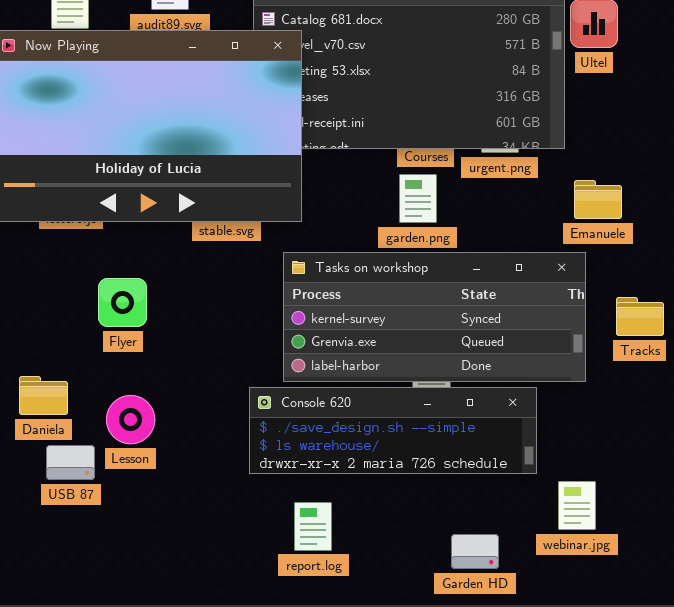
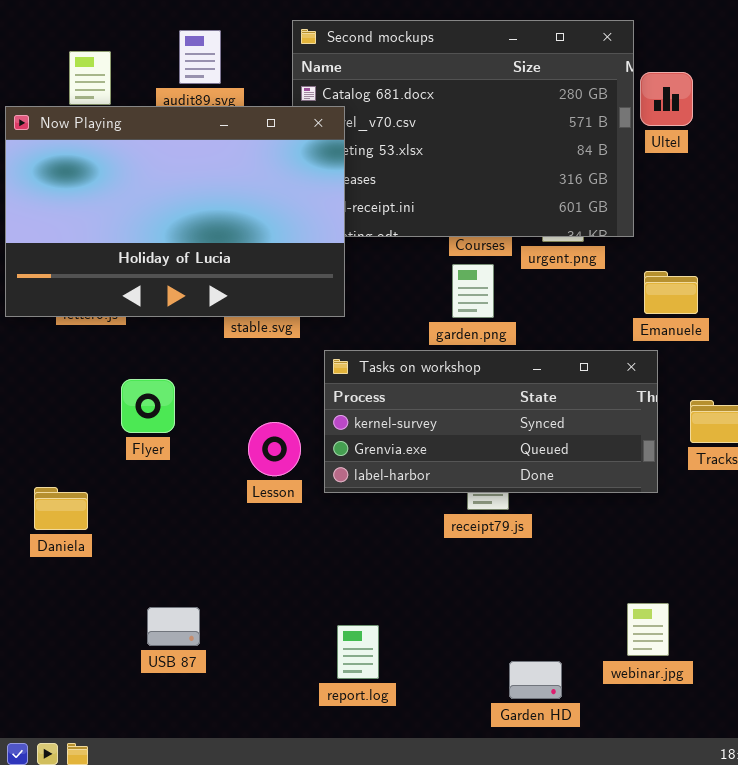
Console 620: [249,387,537,474] -> none, closed
Lesson: [106,395,155,444] -> [248,422,301,476], moved
USB 87: [46,445,95,480] -> [147,607,200,646], moved

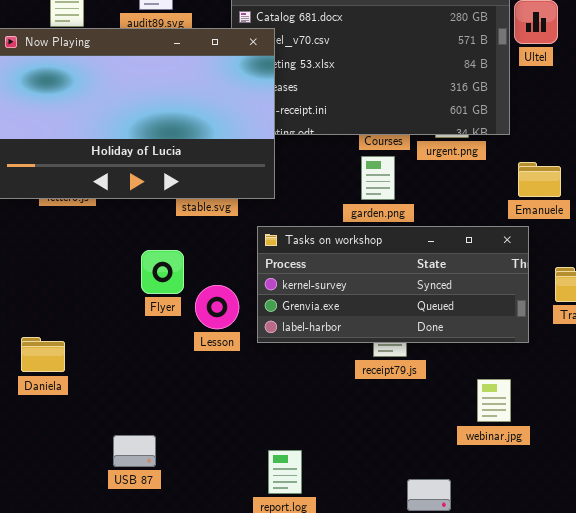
Flyer: [121,379,175,433] -> [141,250,184,294], moved
webinar.jpg: [627,603,669,656] -> [477,379,511,422], moved

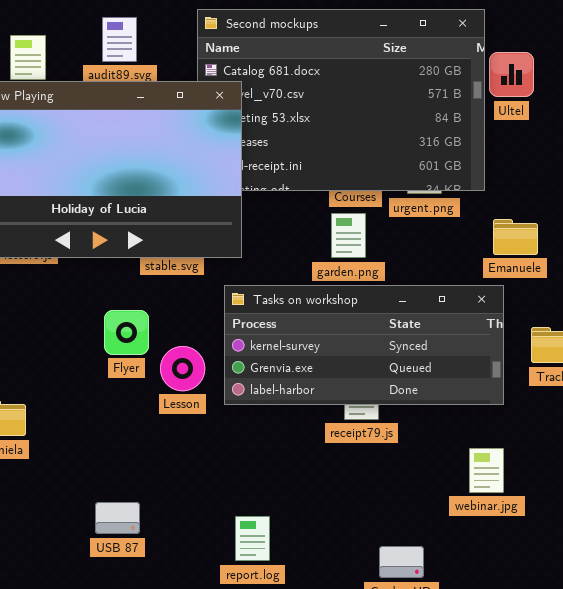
webinar.jpg: [477,379,511,422] -> [469,448,504,493], moved
USB 87: [113,435,156,467] -> [95,502,140,534], moved

